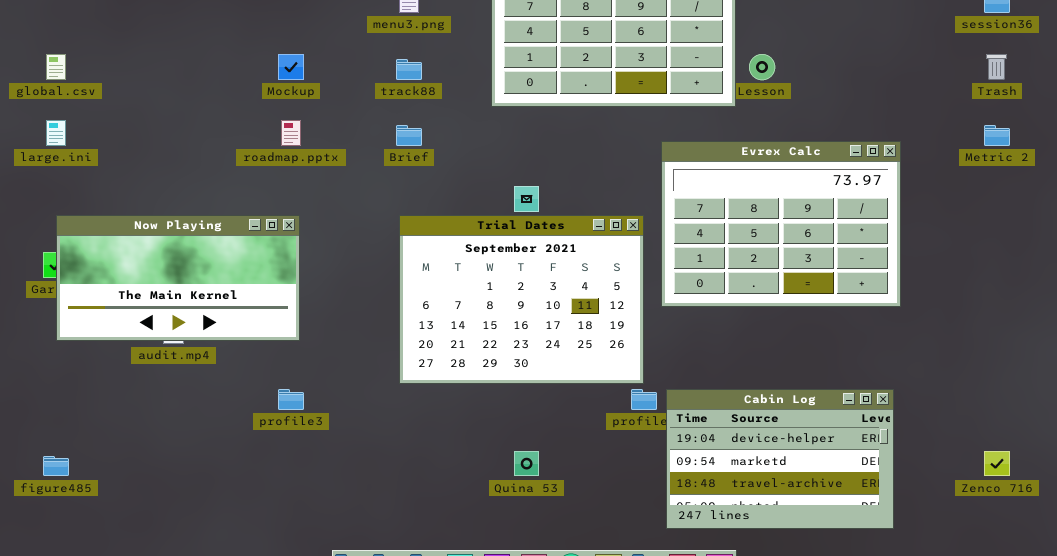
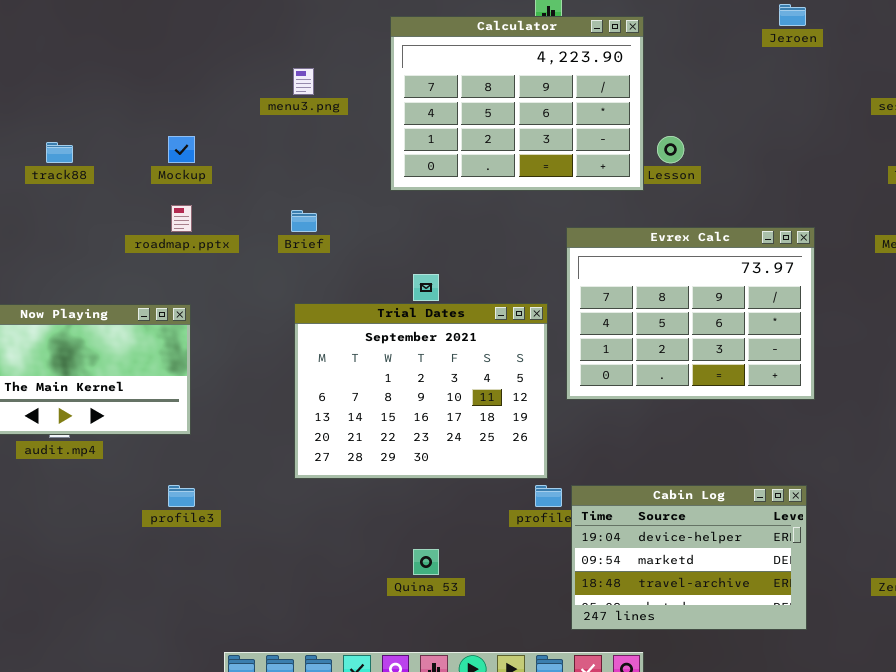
track88: [396,59,422,80] -> [46,142,73,163], moved

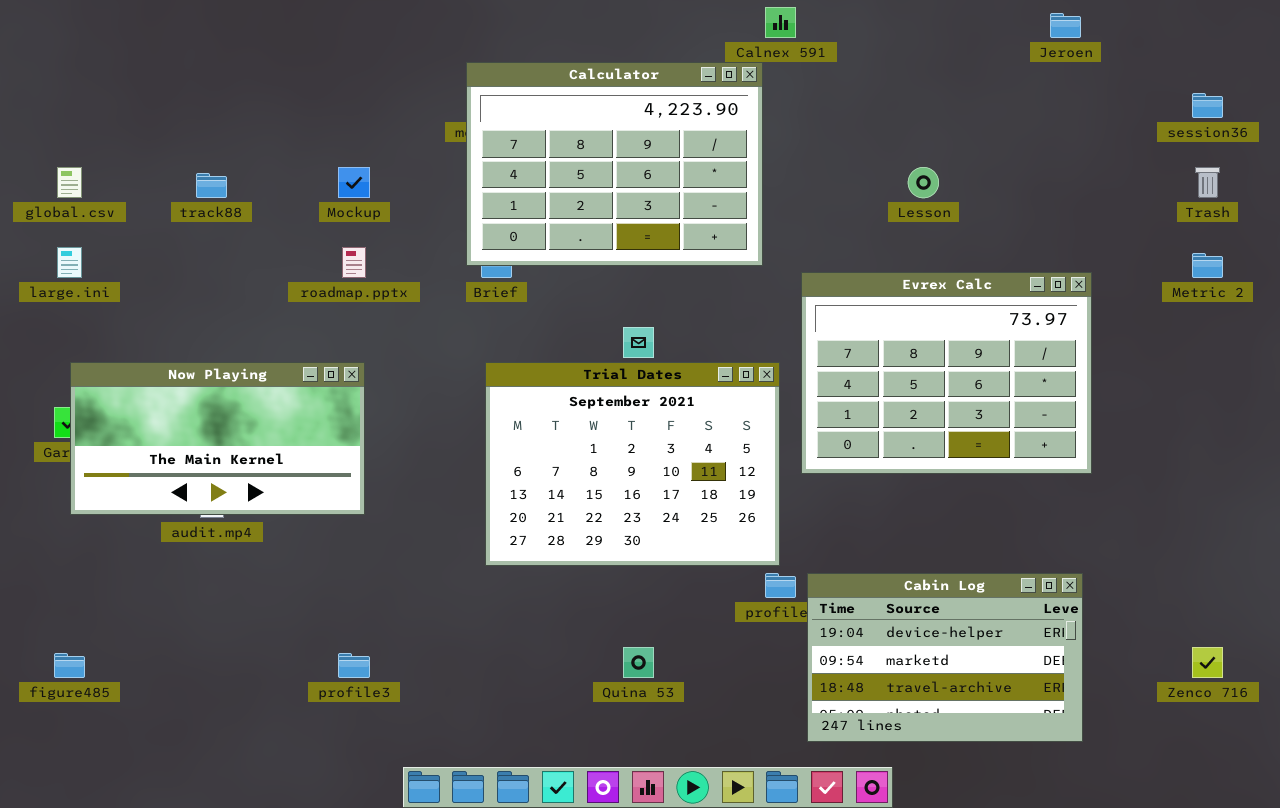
Calculator: [390,16,644,191] -> [466,62,763,266], moved
profile3: [168,485,195,507] -> [338,653,370,678], moved

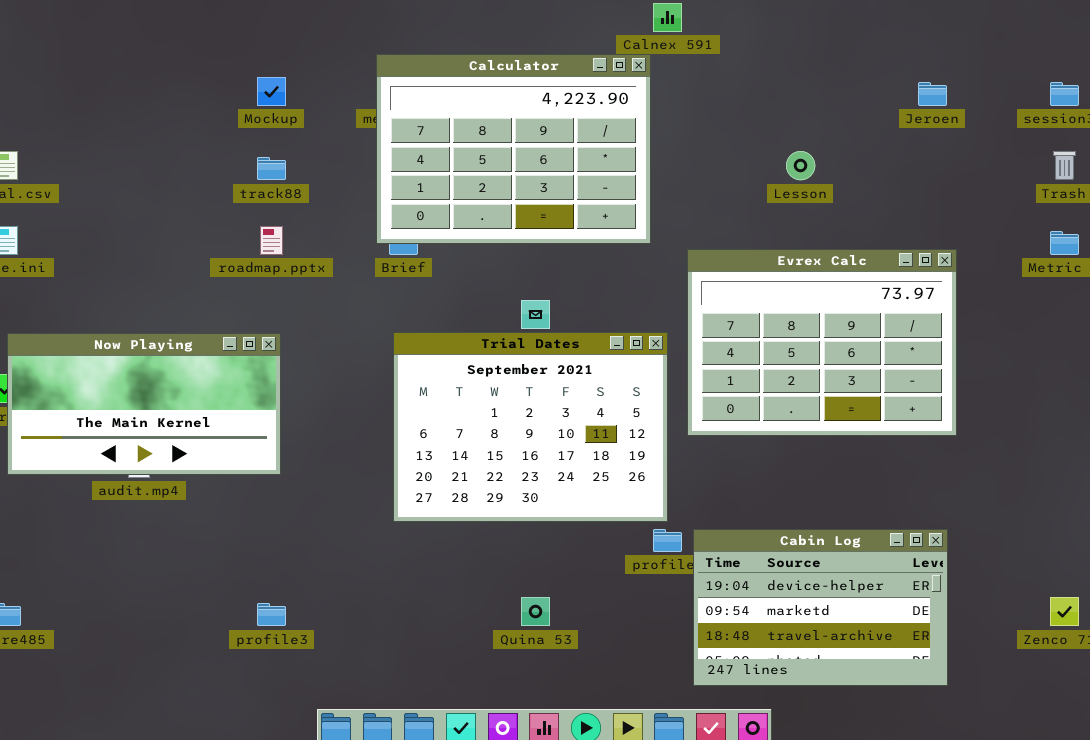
Jeroen: [1050,13,1081,38] -> [918,82,947,106], moved
Mockup: [338,167,370,198] -> [257,77,286,106], moved
track88: [196,173,227,198] -> [257,157,286,180], moved

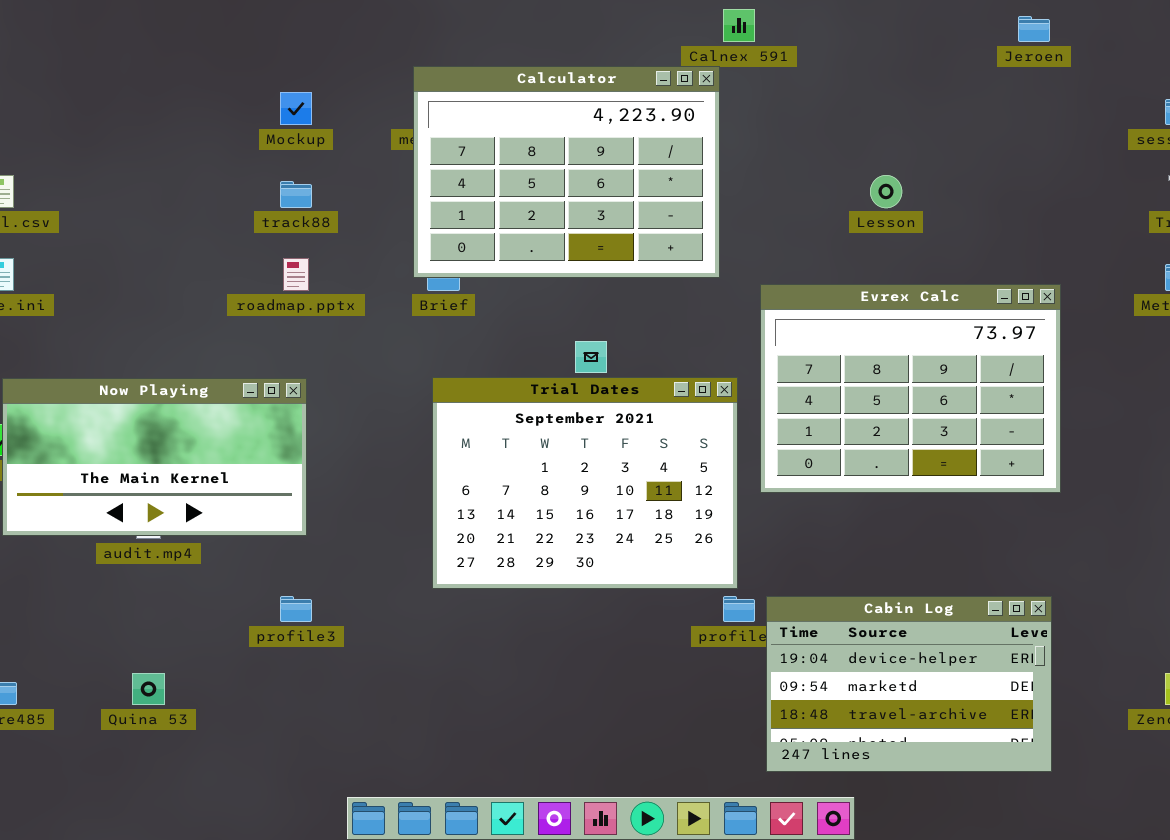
Jeroen: [918,82,947,106] -> [1018,16,1050,42], moved
Quina 53: [521,597,550,626] -> [132,673,165,705], moved
profile3: [257,603,286,626] -> [280,596,312,622], moved

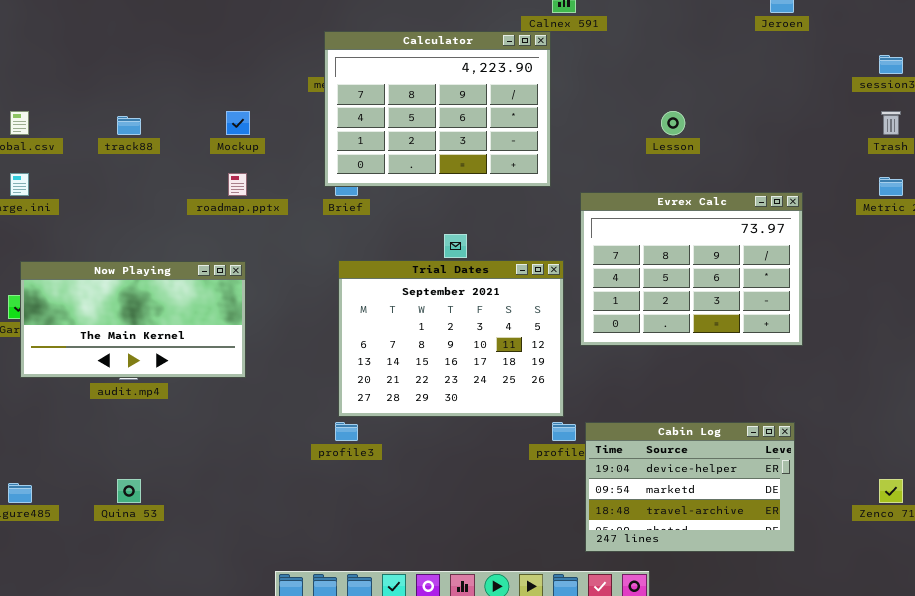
Mockup: [280,92,312,125] -> [226,111,250,135], moved
track88: [280,181,312,208] -> [117,116,141,135], moved
profile3: [280,596,312,622] -> [335,422,358,441], moved

